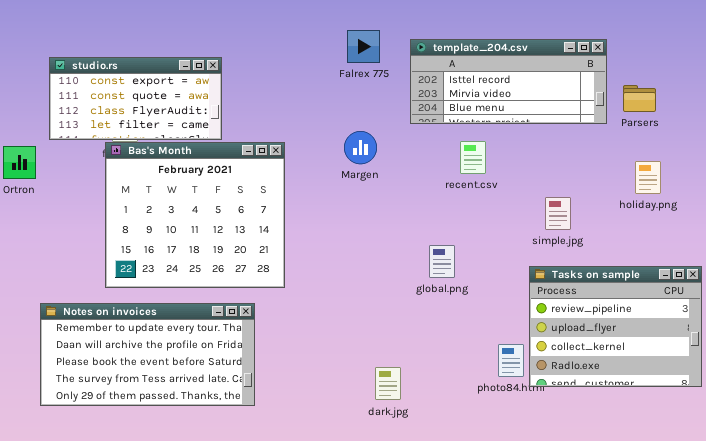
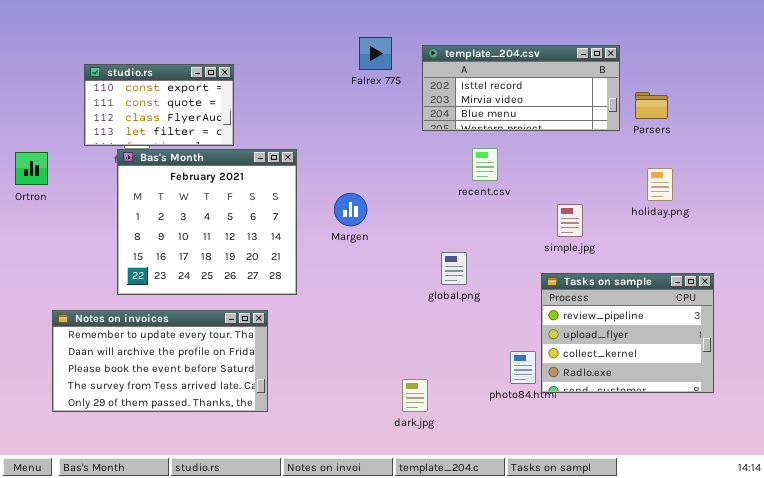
studio.rs: [49,57,222,140] -> [84,64,234,146], resized
Margen: [344,131,377,164] -> [334,193,367,226], moved
dark.jpg: [375,367,401,400] -> [402,379,428,412], moved

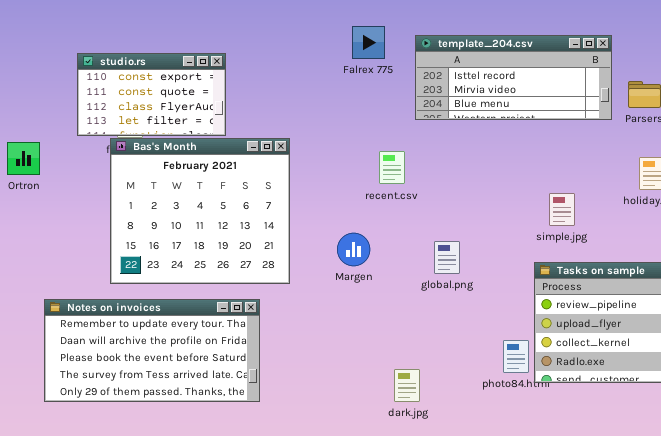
recent.csv: [472,148,498,181] -> [379,151,405,184], moved
Margen: [334,193,367,226] -> [337,233,370,266], moved

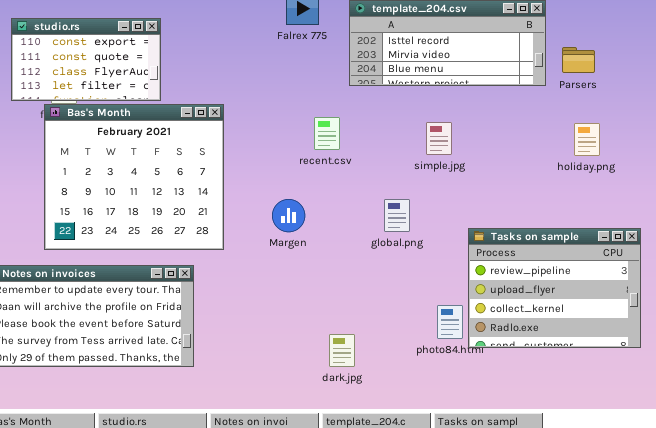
simple.jpg: [549,193,575,226] -> [426,122,452,155], moved
global.png: [434,241,460,274] -> [384,199,410,232], moved

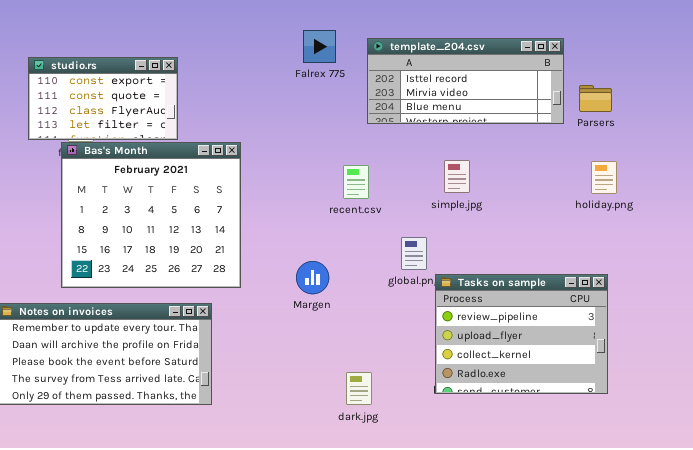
recent.csv: [314,117,340,150] -> [343,165,369,199], moved
Margen: [272,199,305,232] -> [296,261,329,294], moved
Tasks on sample: [468,228,641,348] -> [435,274,608,394], moved

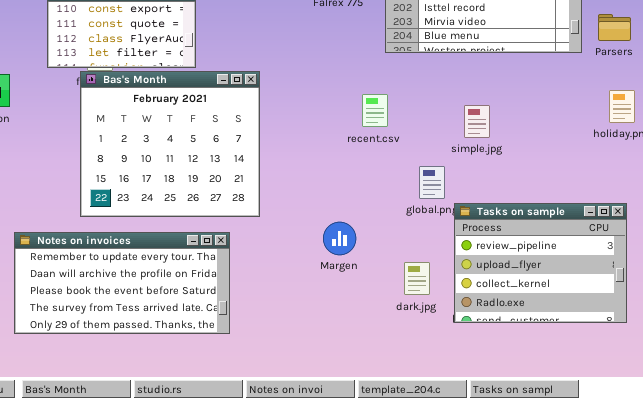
simple.jpg: [444,160,470,193] -> [464,105,490,138], moved
Margen: [296,261,329,294] -> [323,222,356,255], moved
dark.jpg: [346,372,372,405] -> [404,262,430,295], moved

